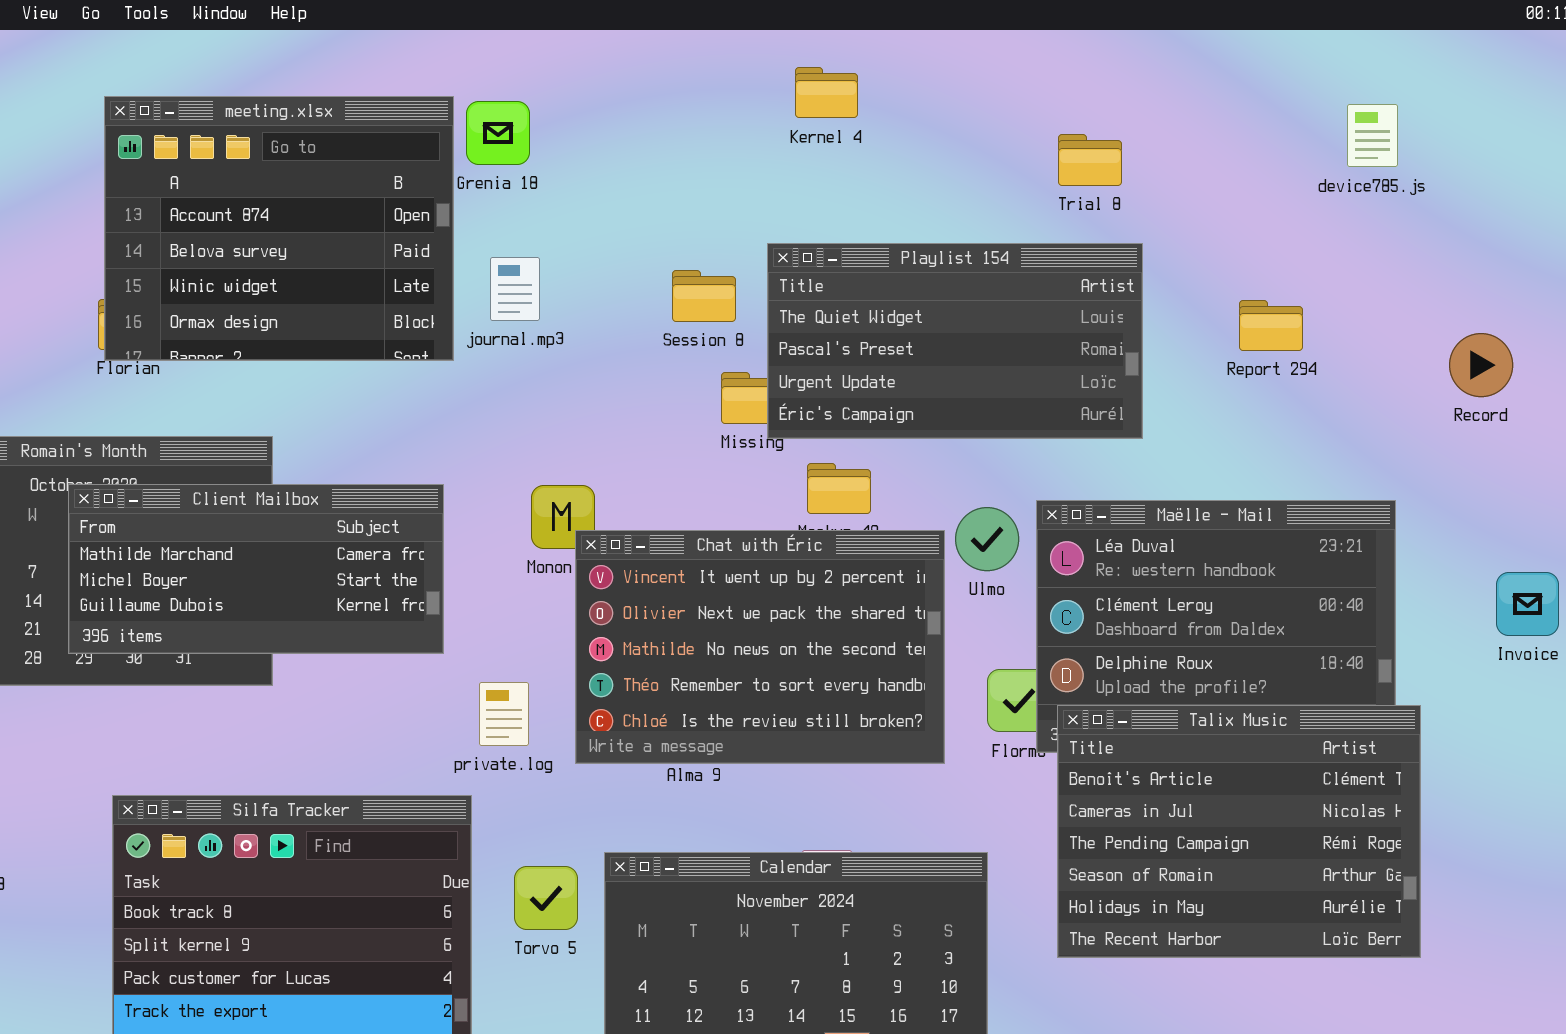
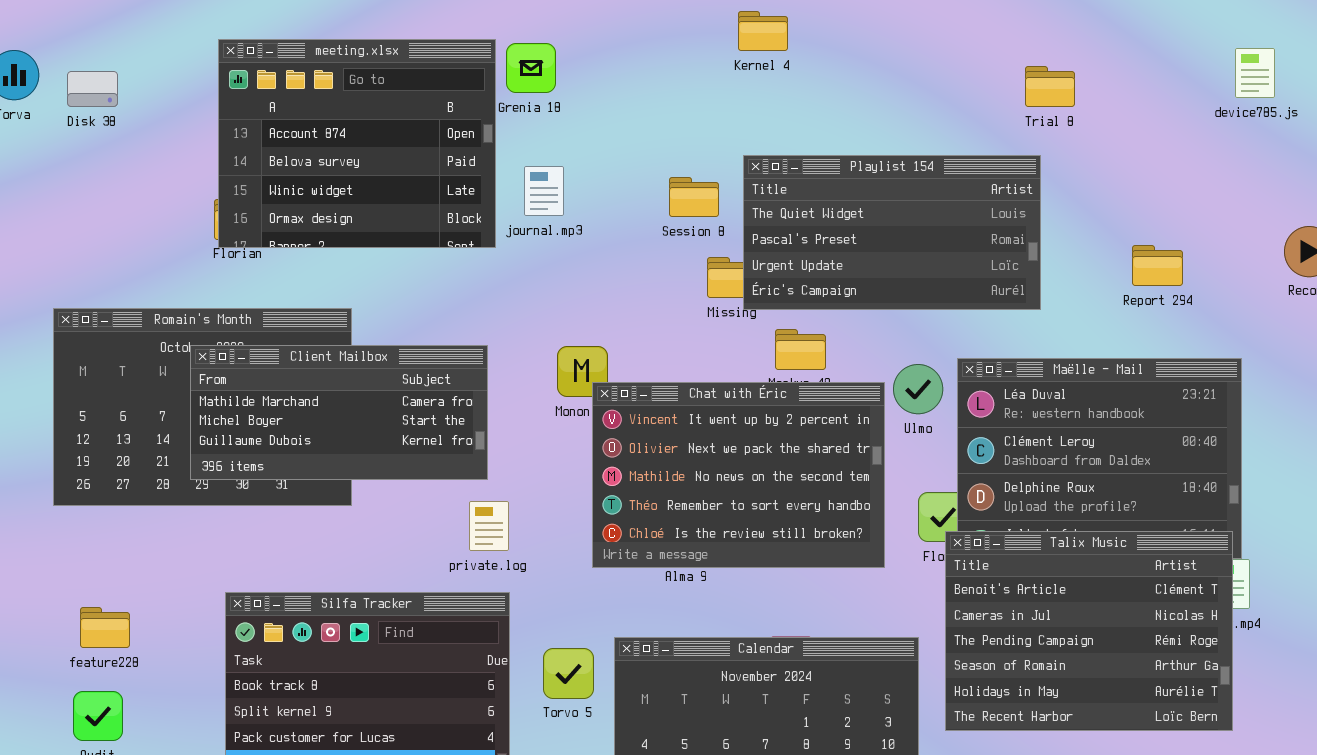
Kernel 4: [795,67,858,118] -> [738,11,788,51], moved
device785.js: [1347,104,1398,167] -> [1235,48,1275,98], moved
Trial 8: [1058,134,1122,186] -> [1025,66,1075,107], moved
Report 294: [1239,300,1303,351] -> [1132,245,1183,286], moved
private.log: [479,682,529,746] -> [469,501,509,551], moved
Talix Music: [1057,705,1421,958] -> [945,531,1233,731], moved

